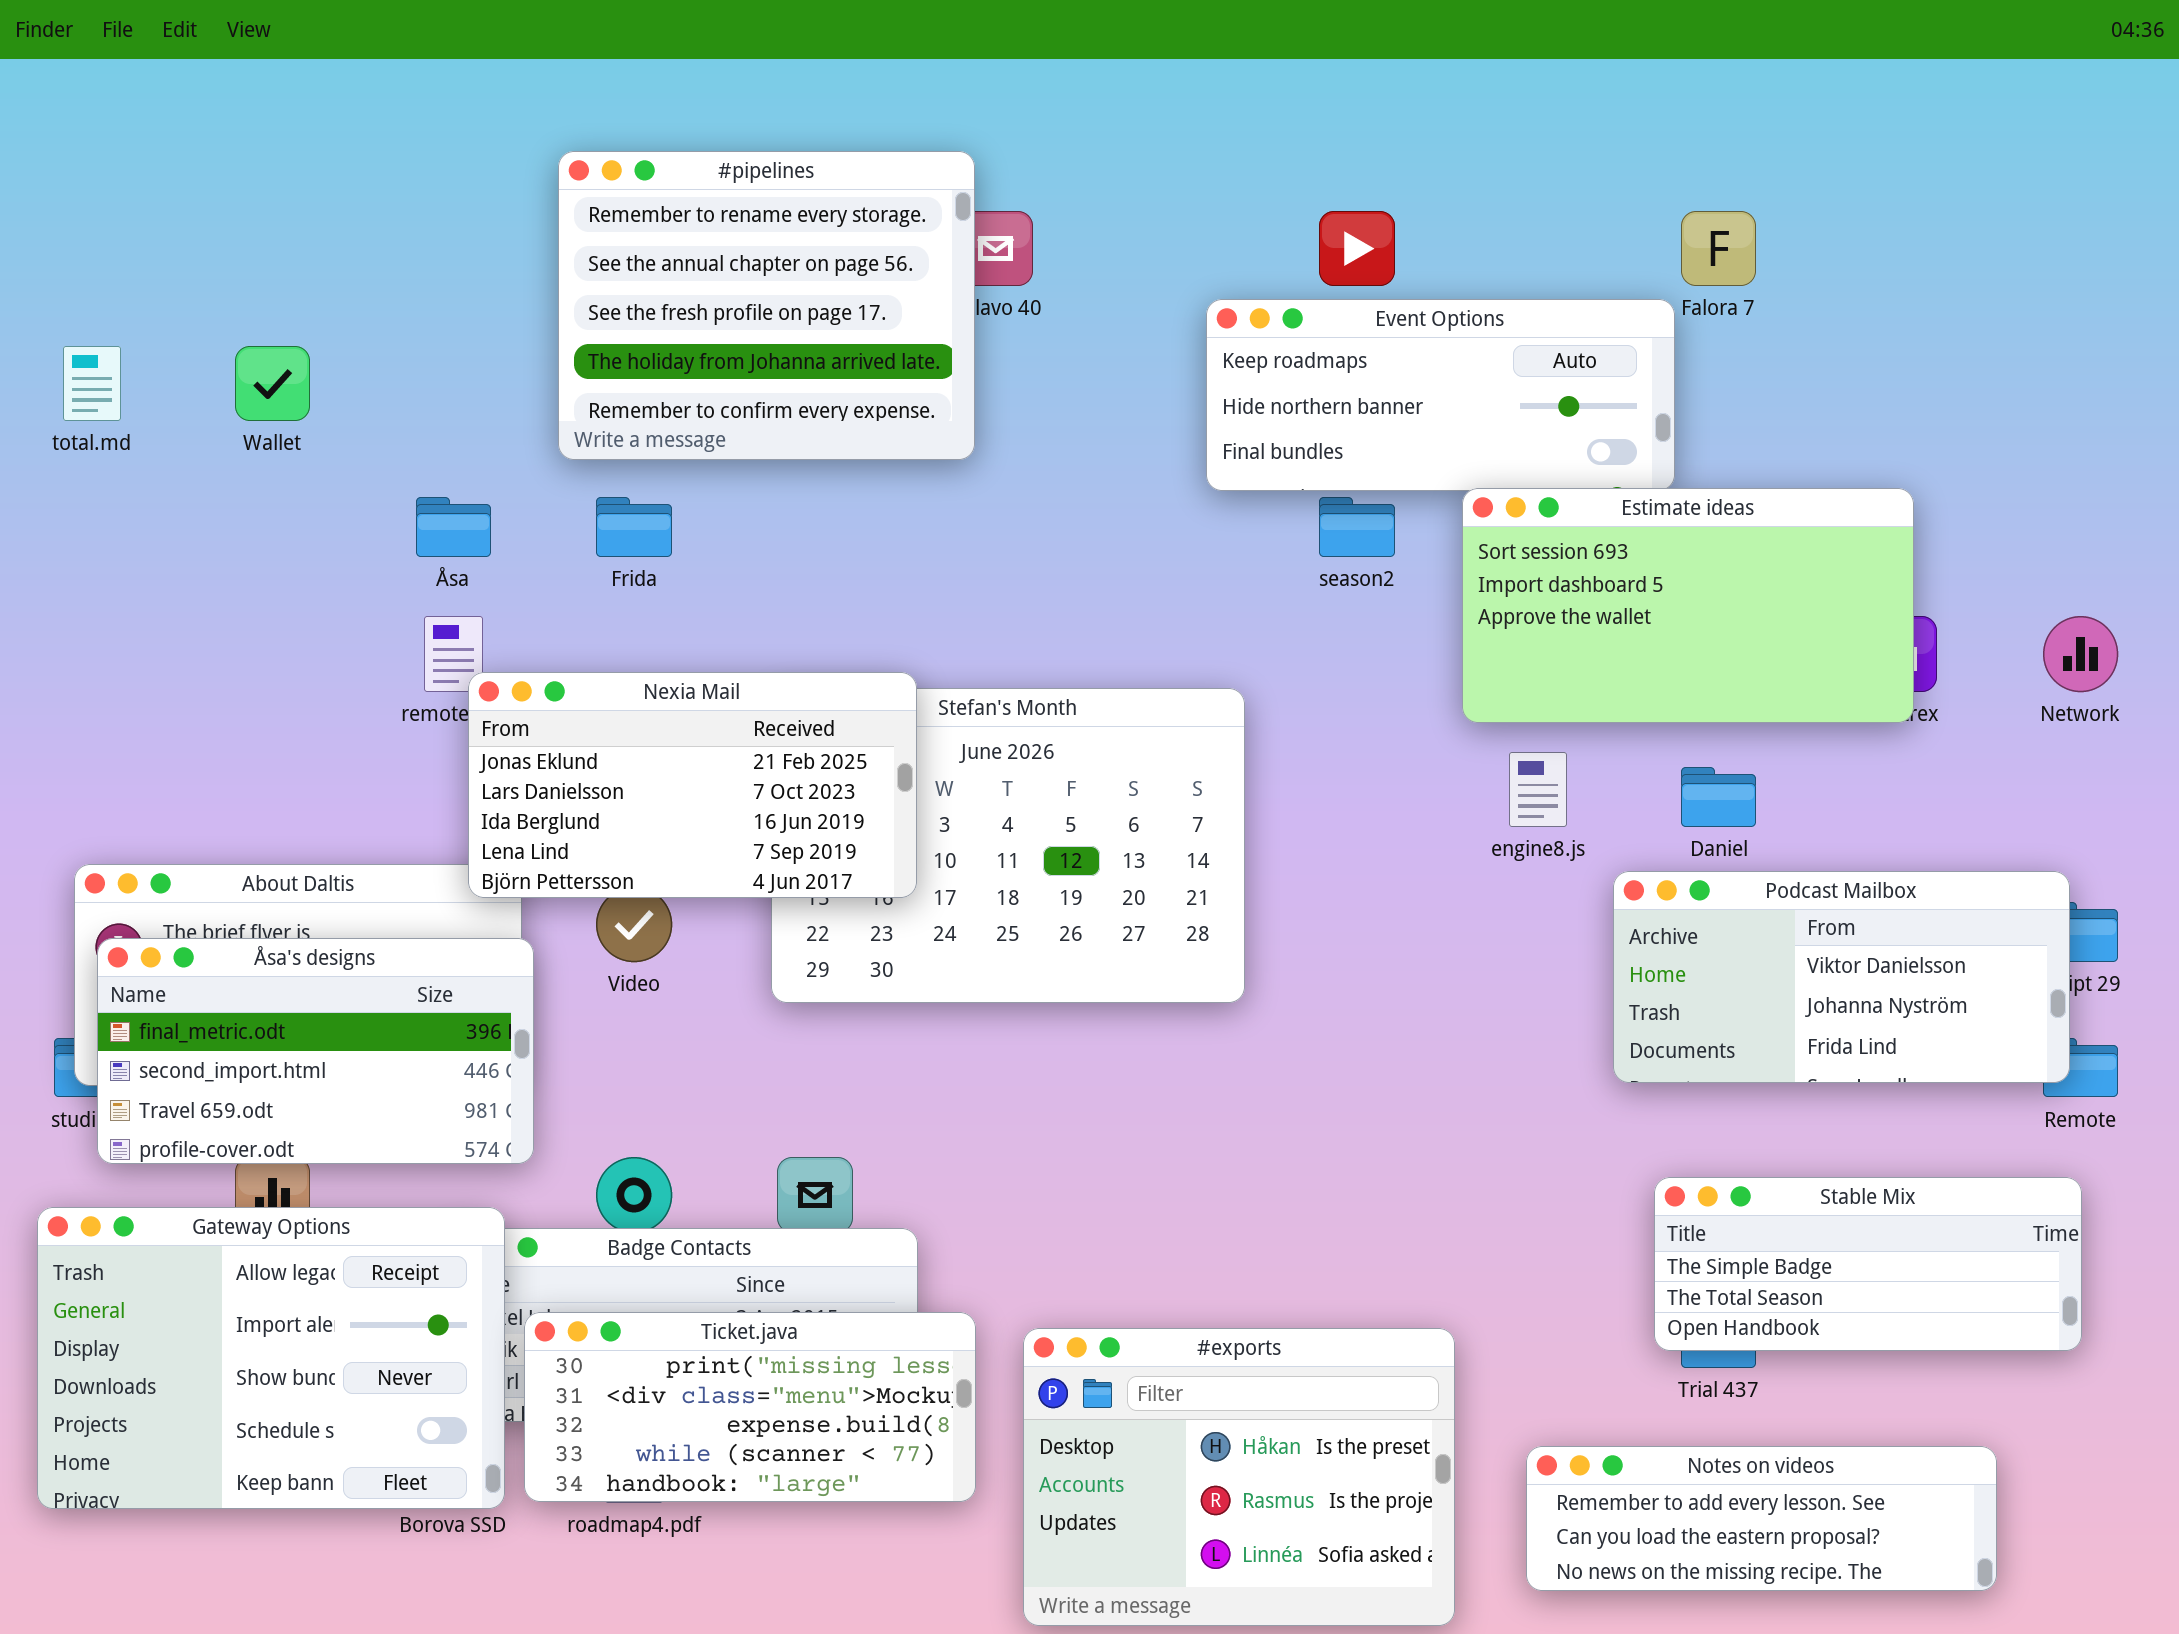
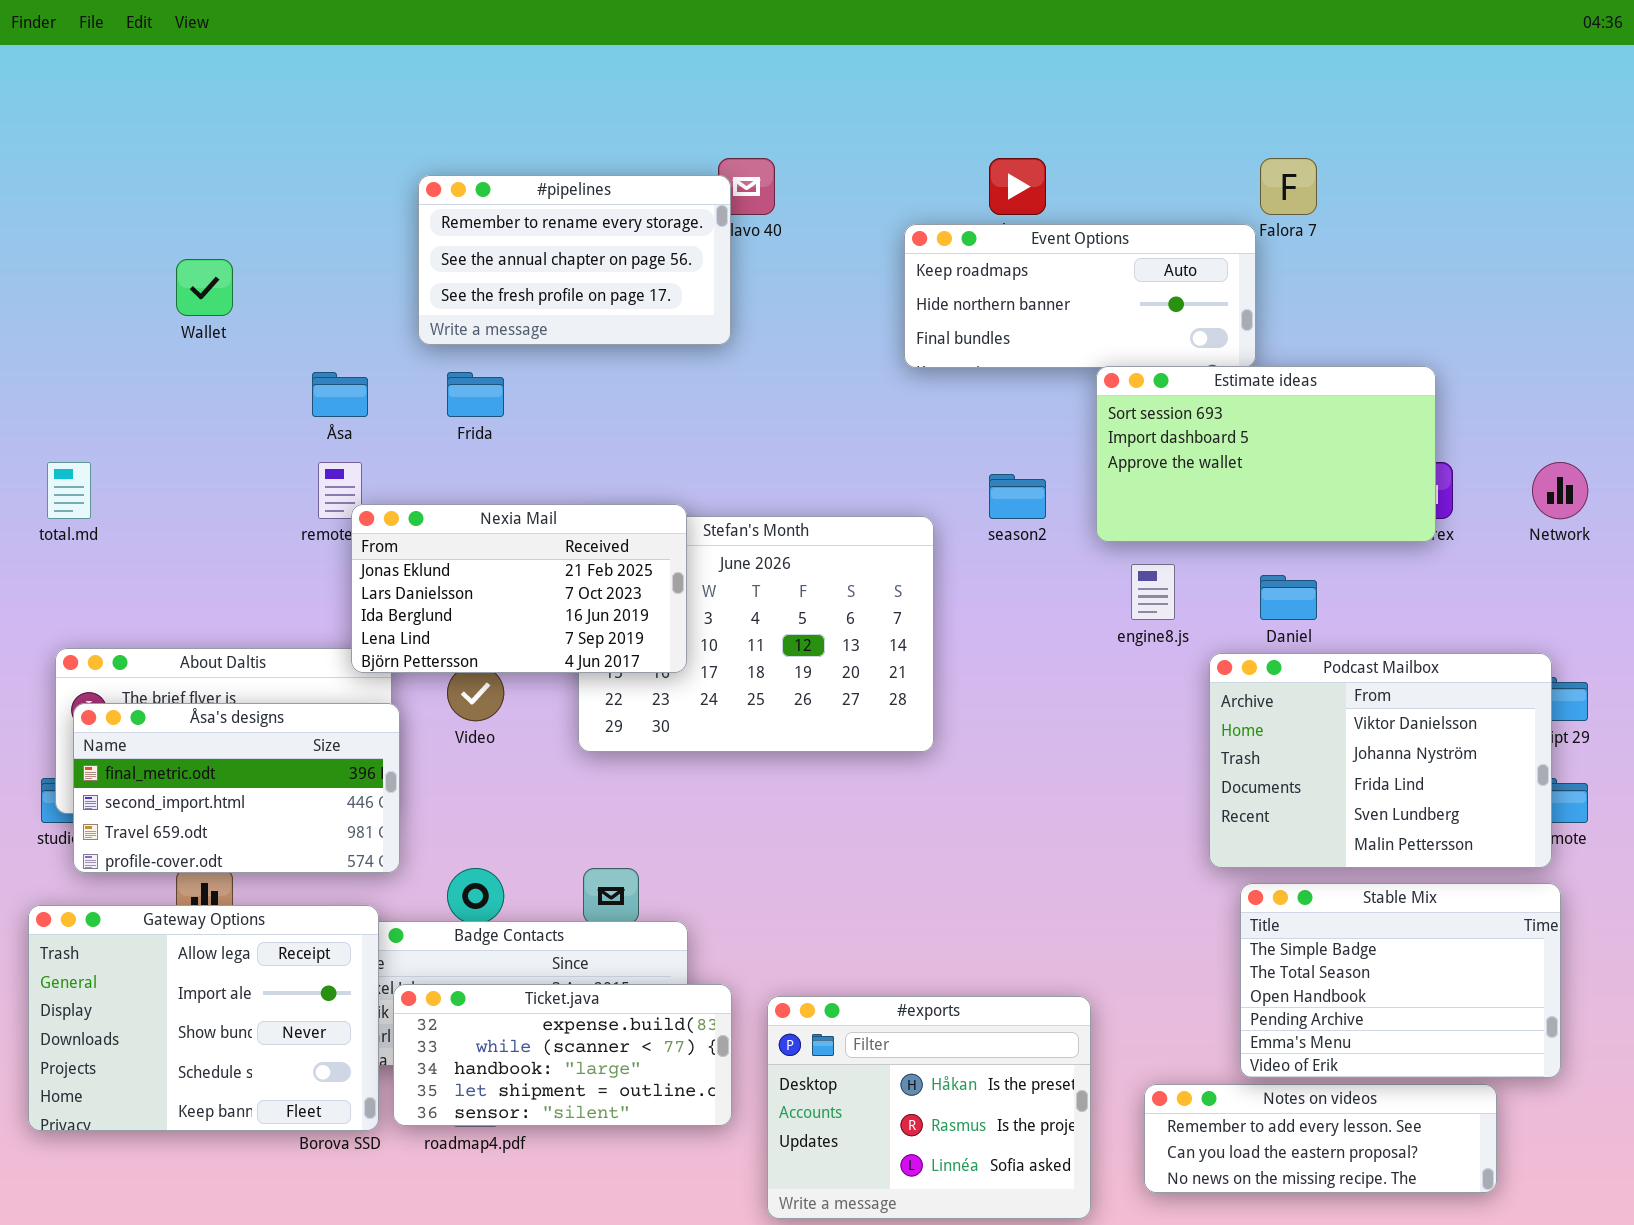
#pipelines: [558,151,975,460] -> [418,175,731,345], resized
total.md: [63,346,121,421] -> [47,462,91,519], moved
season2: [1319,497,1395,557] -> [989,474,1046,519], moved
Podcast Mailbox: [1613,871,2070,1083] -> [1209,653,1552,868], resized
Stable Mix: [1654,1177,2082,1351] -> [1240,883,1561,1078], resized
Ticket.java: [524,1312,976,1502] -> [393,984,732,1126], scrolled down 2 rows

